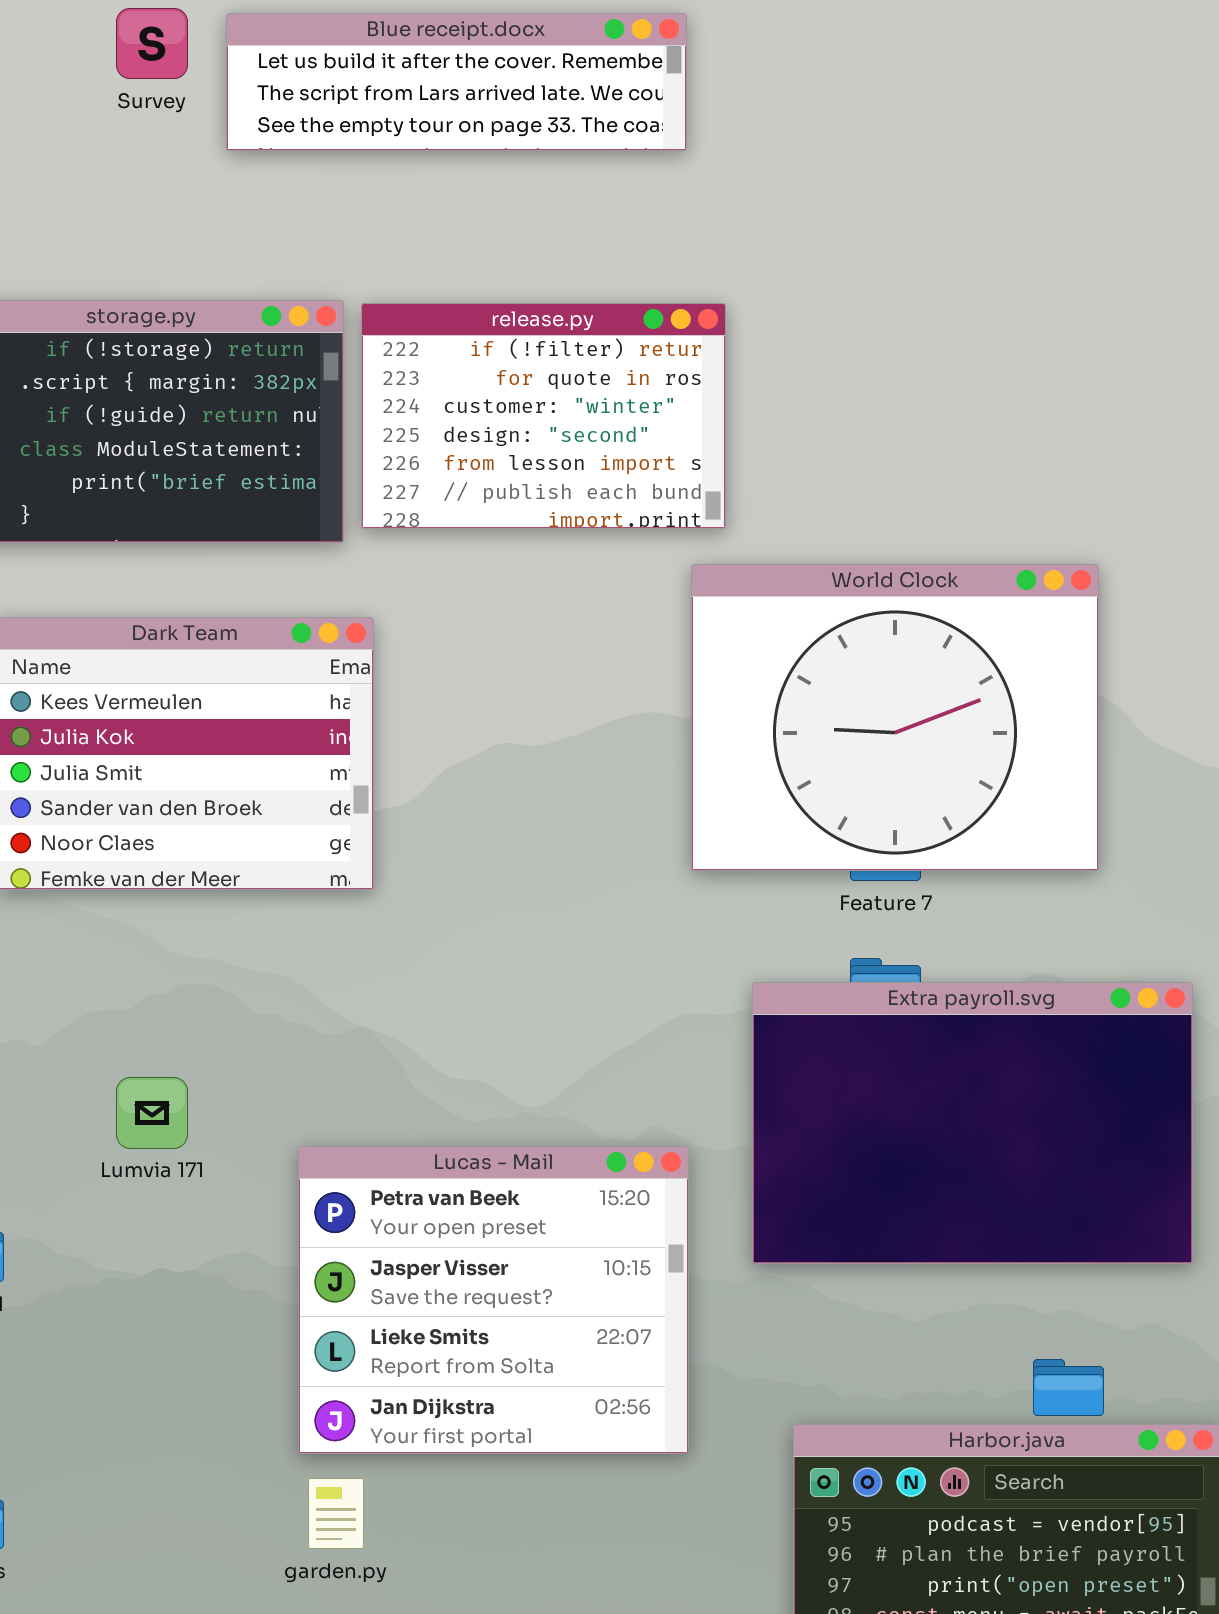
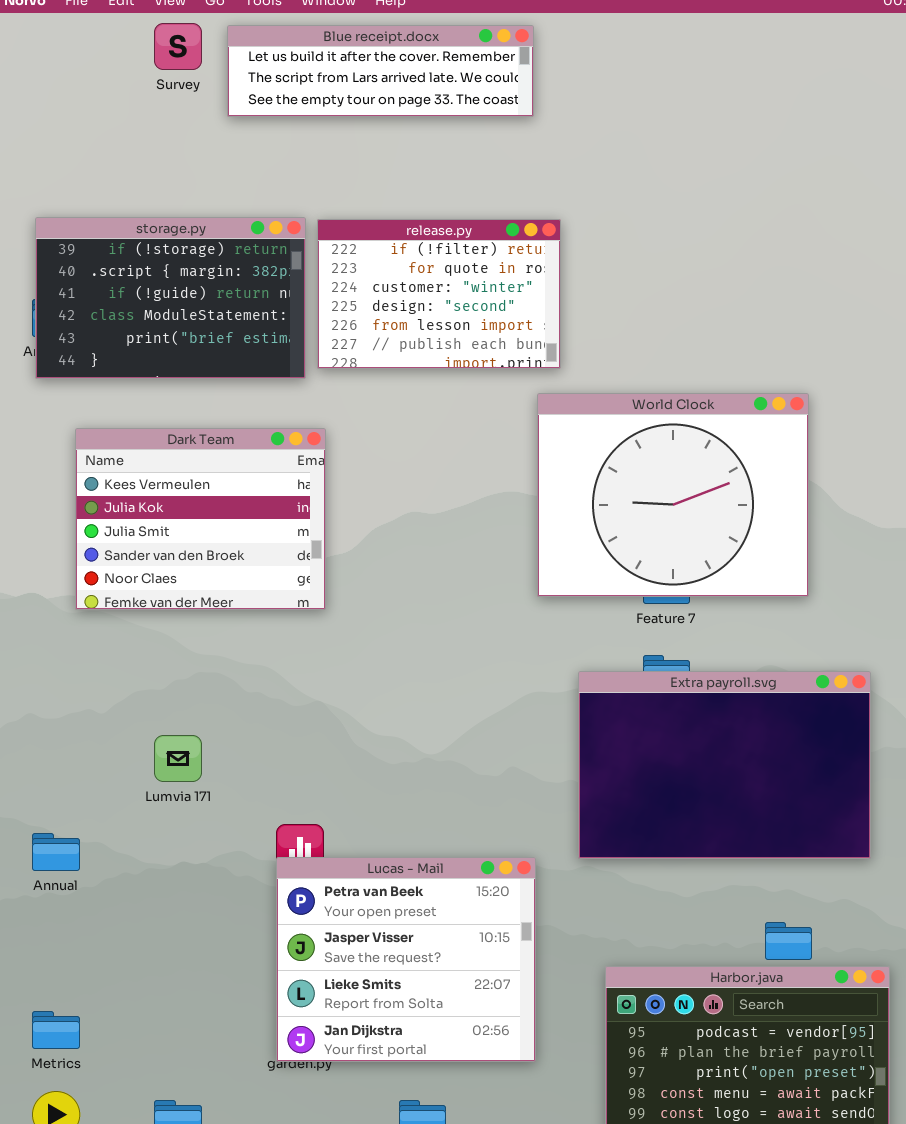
Lucas - Mail: [298,1146,689,1454] -> [276,857,536,1062], moved

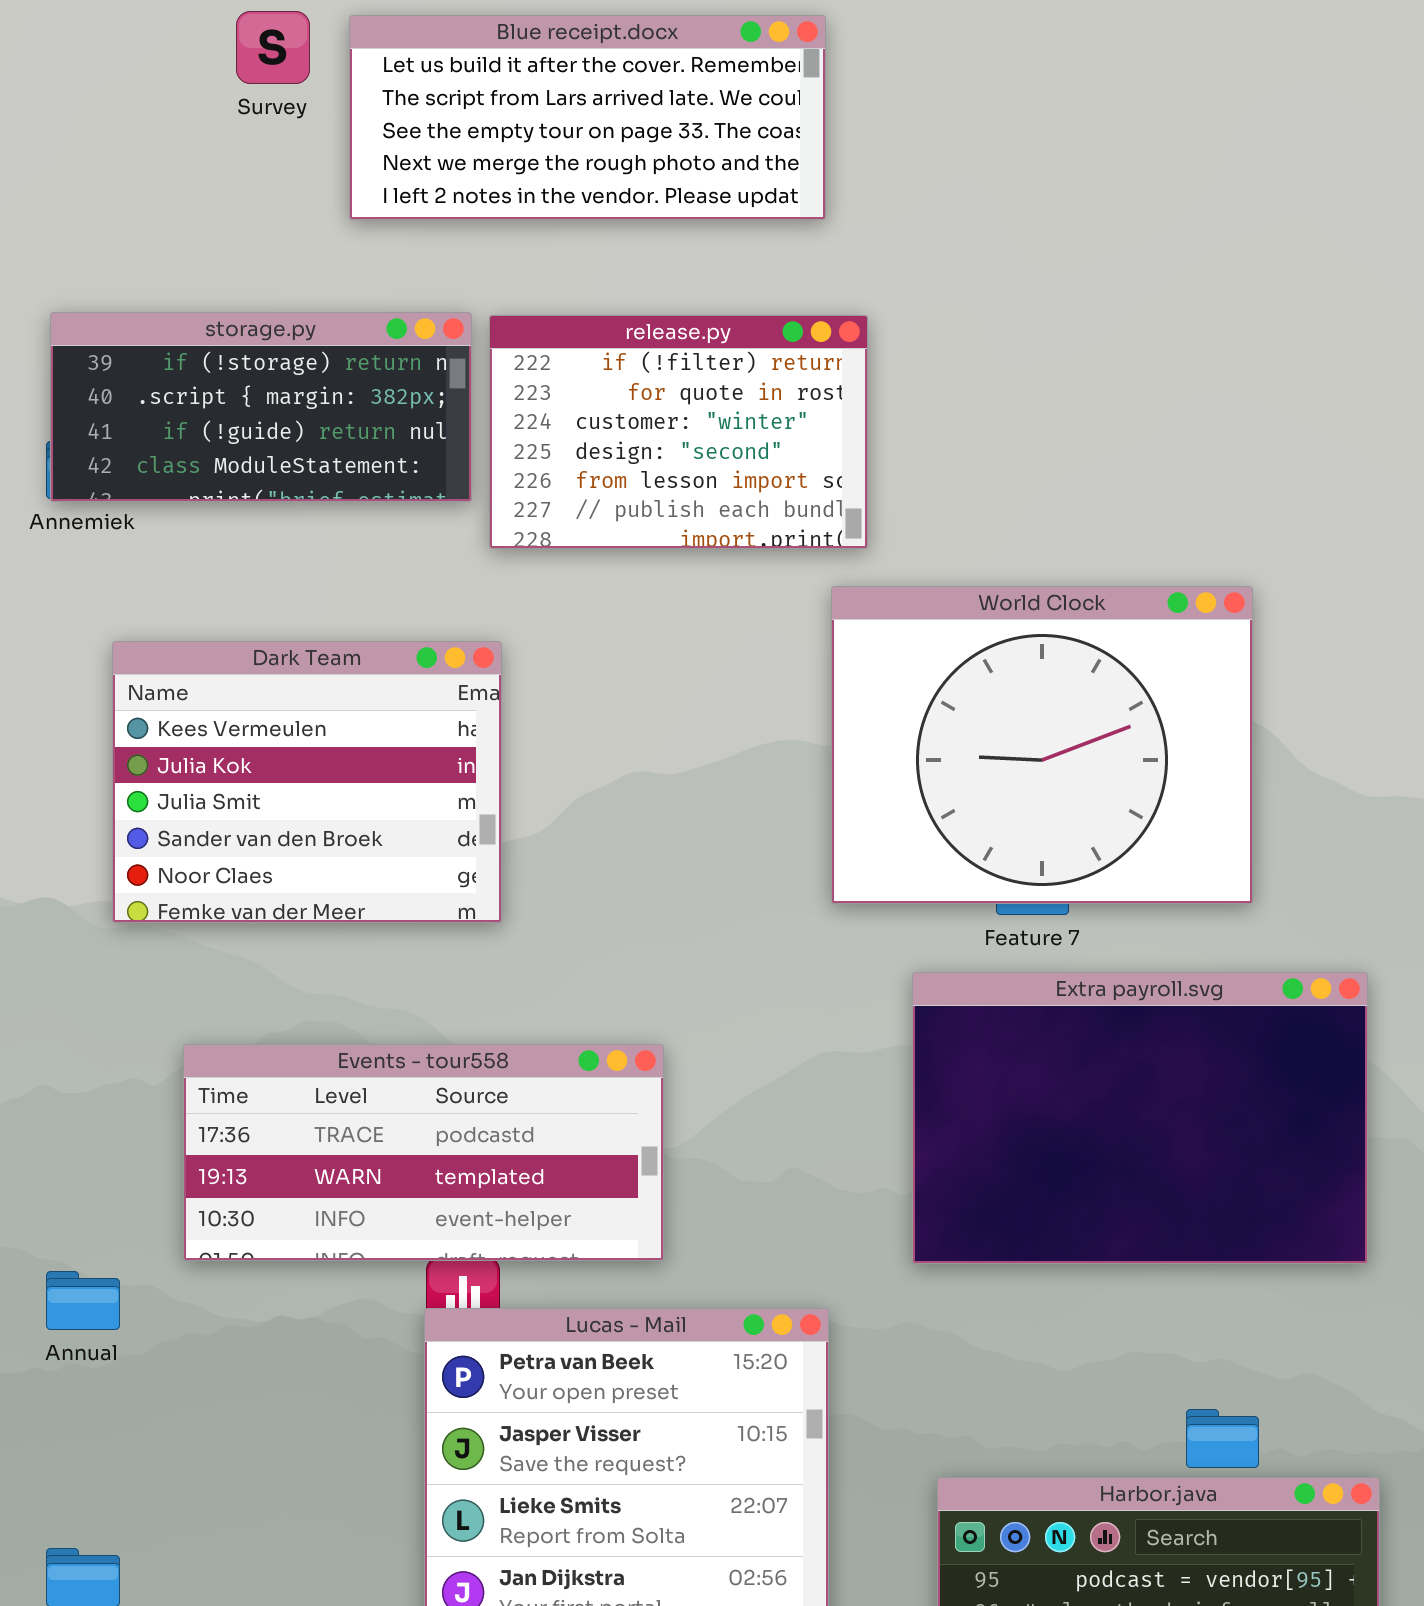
Blue receipt.docx: [227,25,534,117] -> [349,15,826,220], resized
storage.py: [35,217,306,379] -> [50,312,472,502], resized
Extra payroll.svg: [578,671,871,859] -> [912,972,1368,1264], moved
Events - tour558: none -> [183,1044,664,1261], opened

